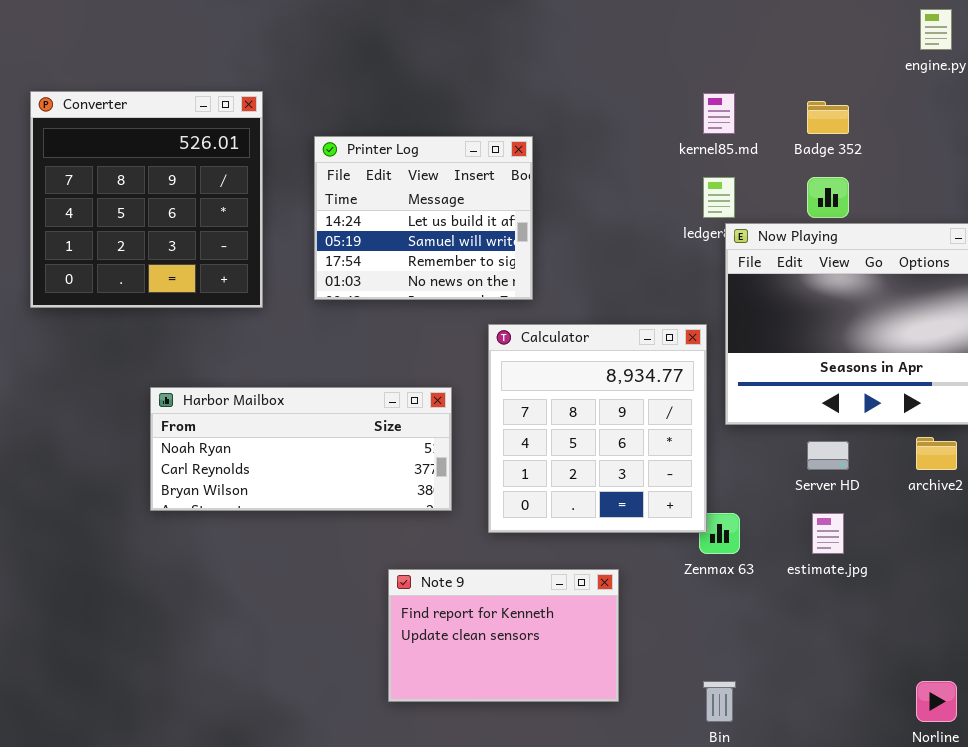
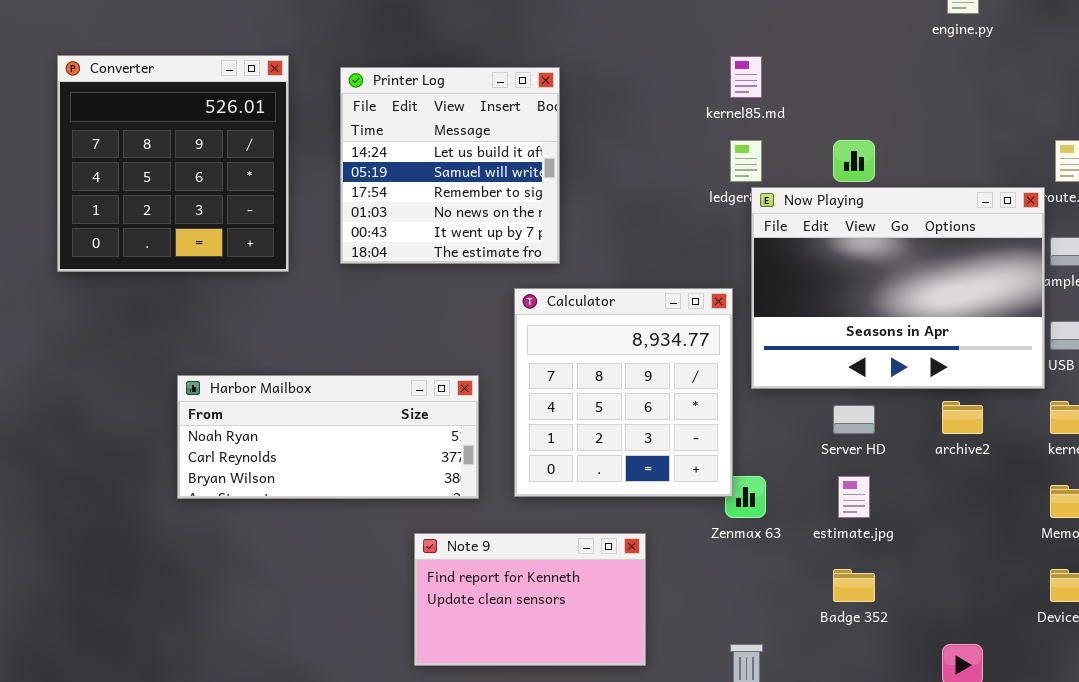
Badge 352: [807,101,849,134] -> [833,569,875,602], moved
Printer Log: [314,136,533,300] -> [340,67,560,264], resized
Harbor Mailbox: [150,387,452,511] -> [177,375,479,499], moved

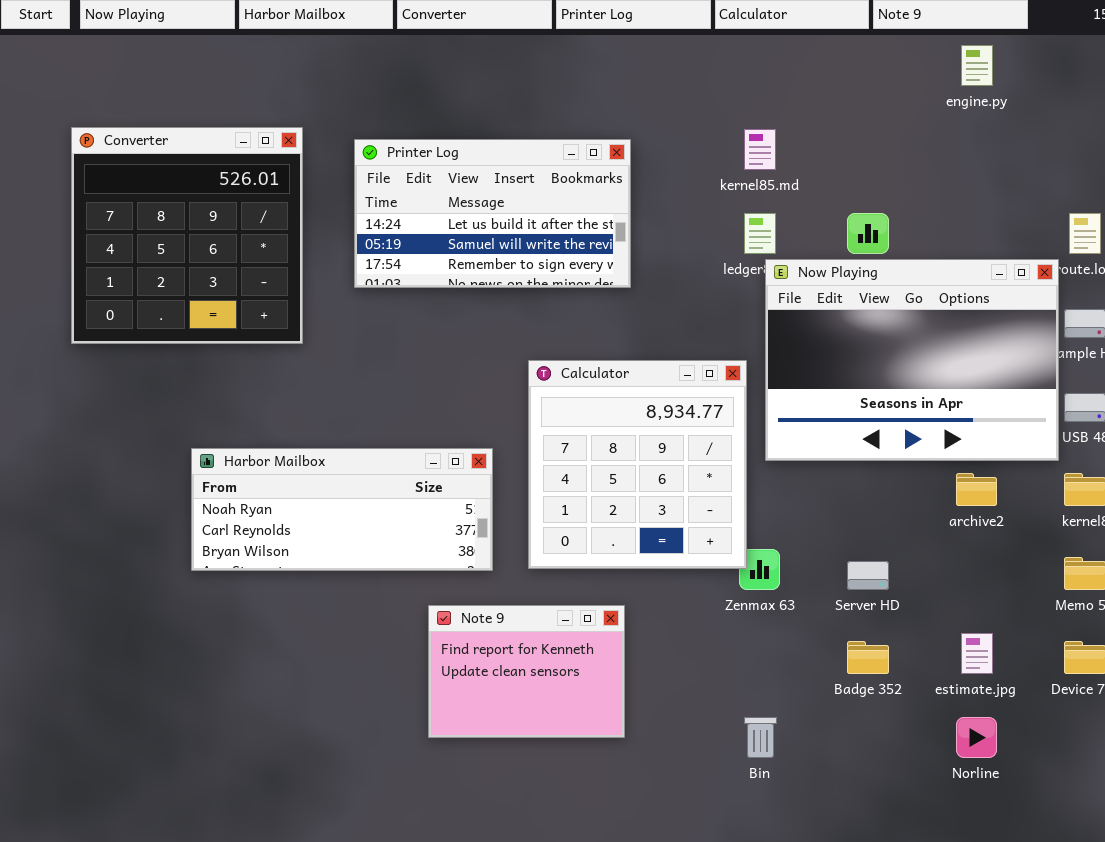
Printer Log: [340,67,560,264] -> [354,139,631,288], resized
Server HD: [833,405,875,434] -> [847,561,889,590], moved
estimate.jpg: [838,476,870,518] -> [961,633,993,674], moved
Note 9: [414,533,646,666] -> [428,605,625,738], resized

